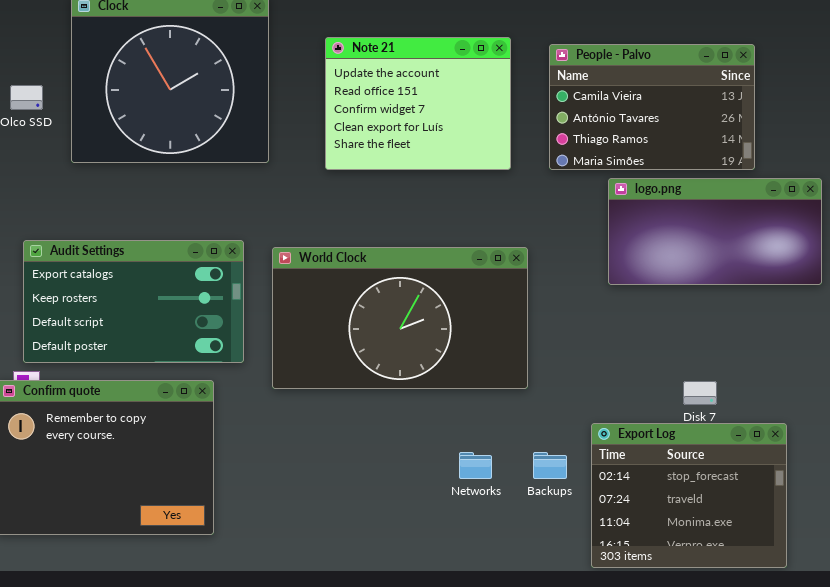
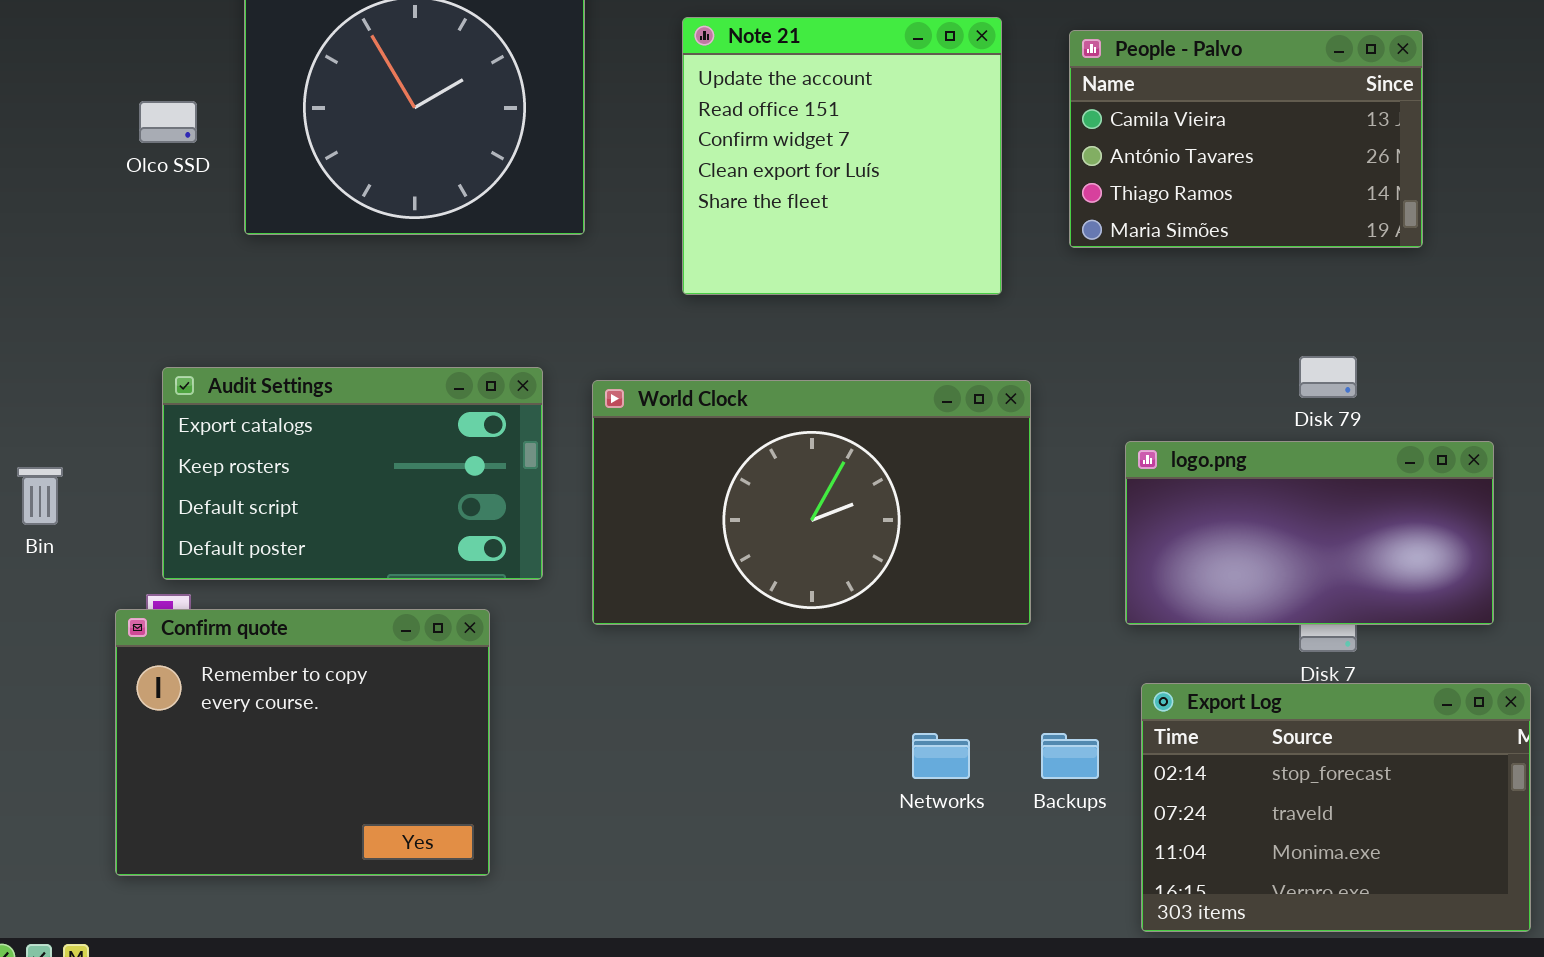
Note 21: [325,37,511,170] -> [682,17,1002,295], resized
logo.png: [608,178,822,285] -> [1125,441,1494,625], moved
Export Log: [591,423,787,568] -> [1141,683,1531,932], resized

